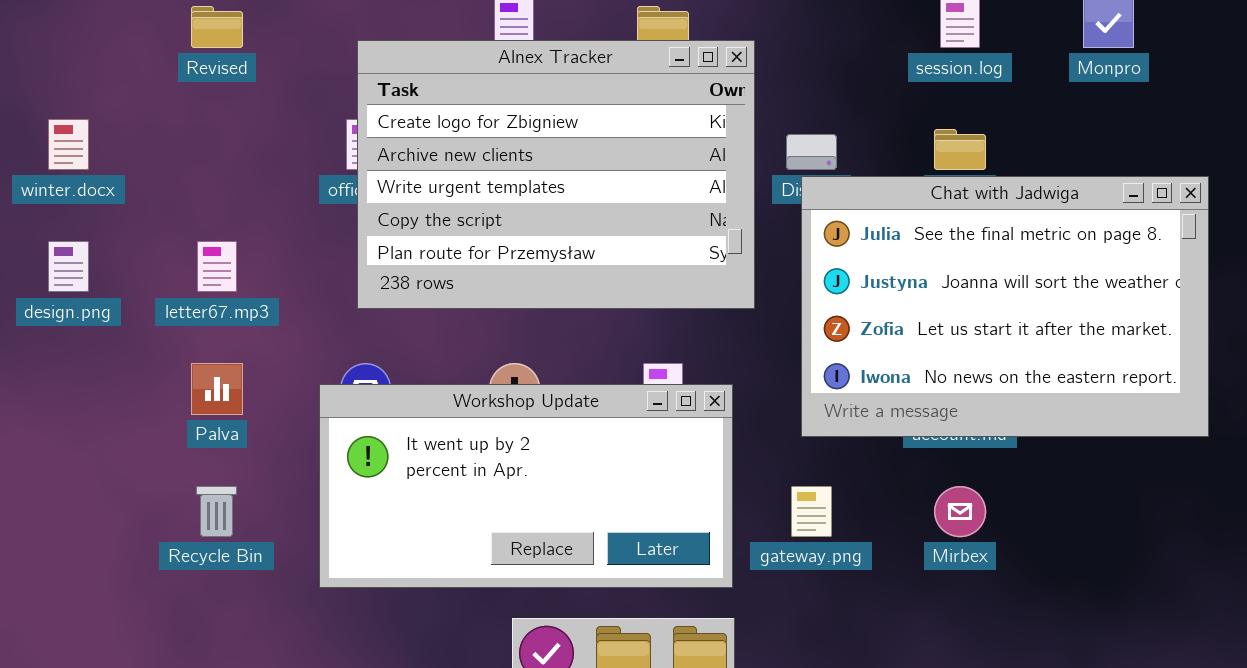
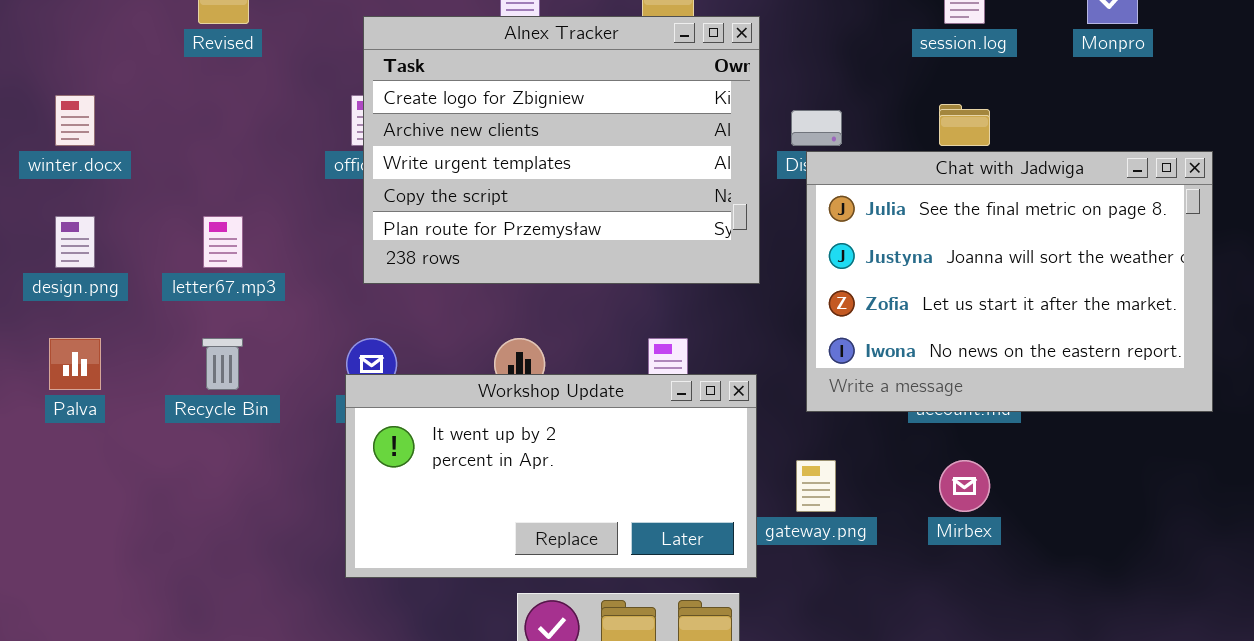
Palva: [191,363,243,415] -> [49,338,101,390], moved
Workshop Update: [319,384,733,588] -> [345,374,757,578], moved
Recycle Bin: [196,486,237,537] -> [202,338,243,390], moved

